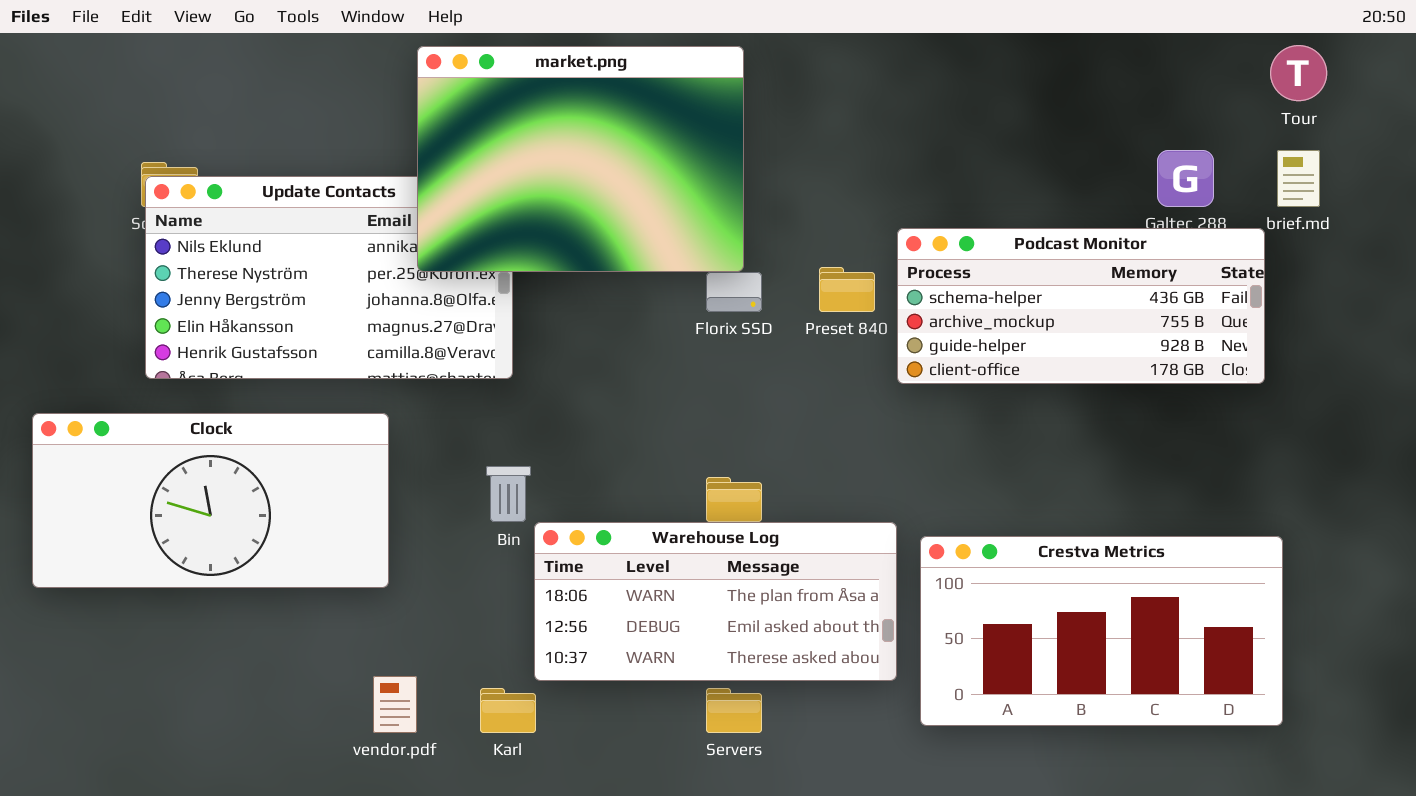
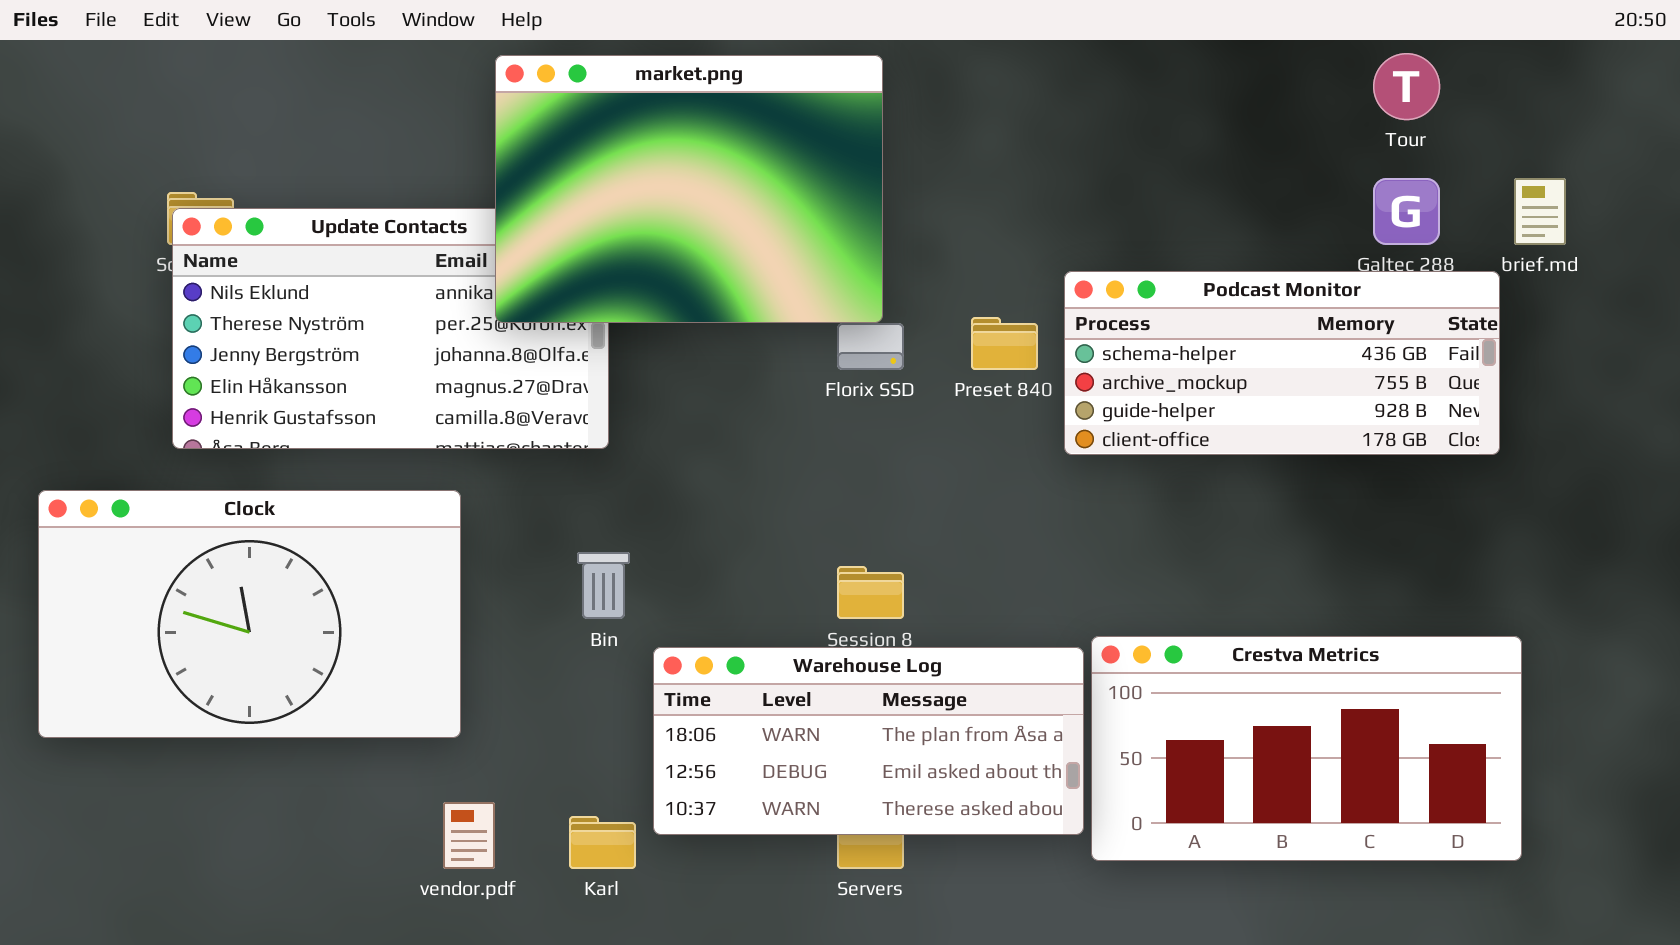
Tour: [1270,45,1327,101] -> [1373,53,1440,120], moved
Clock: [32,413,389,588] -> [38,490,461,738], resized
Warehouse Log: [534,522,897,681] -> [653,647,1084,835], moved

